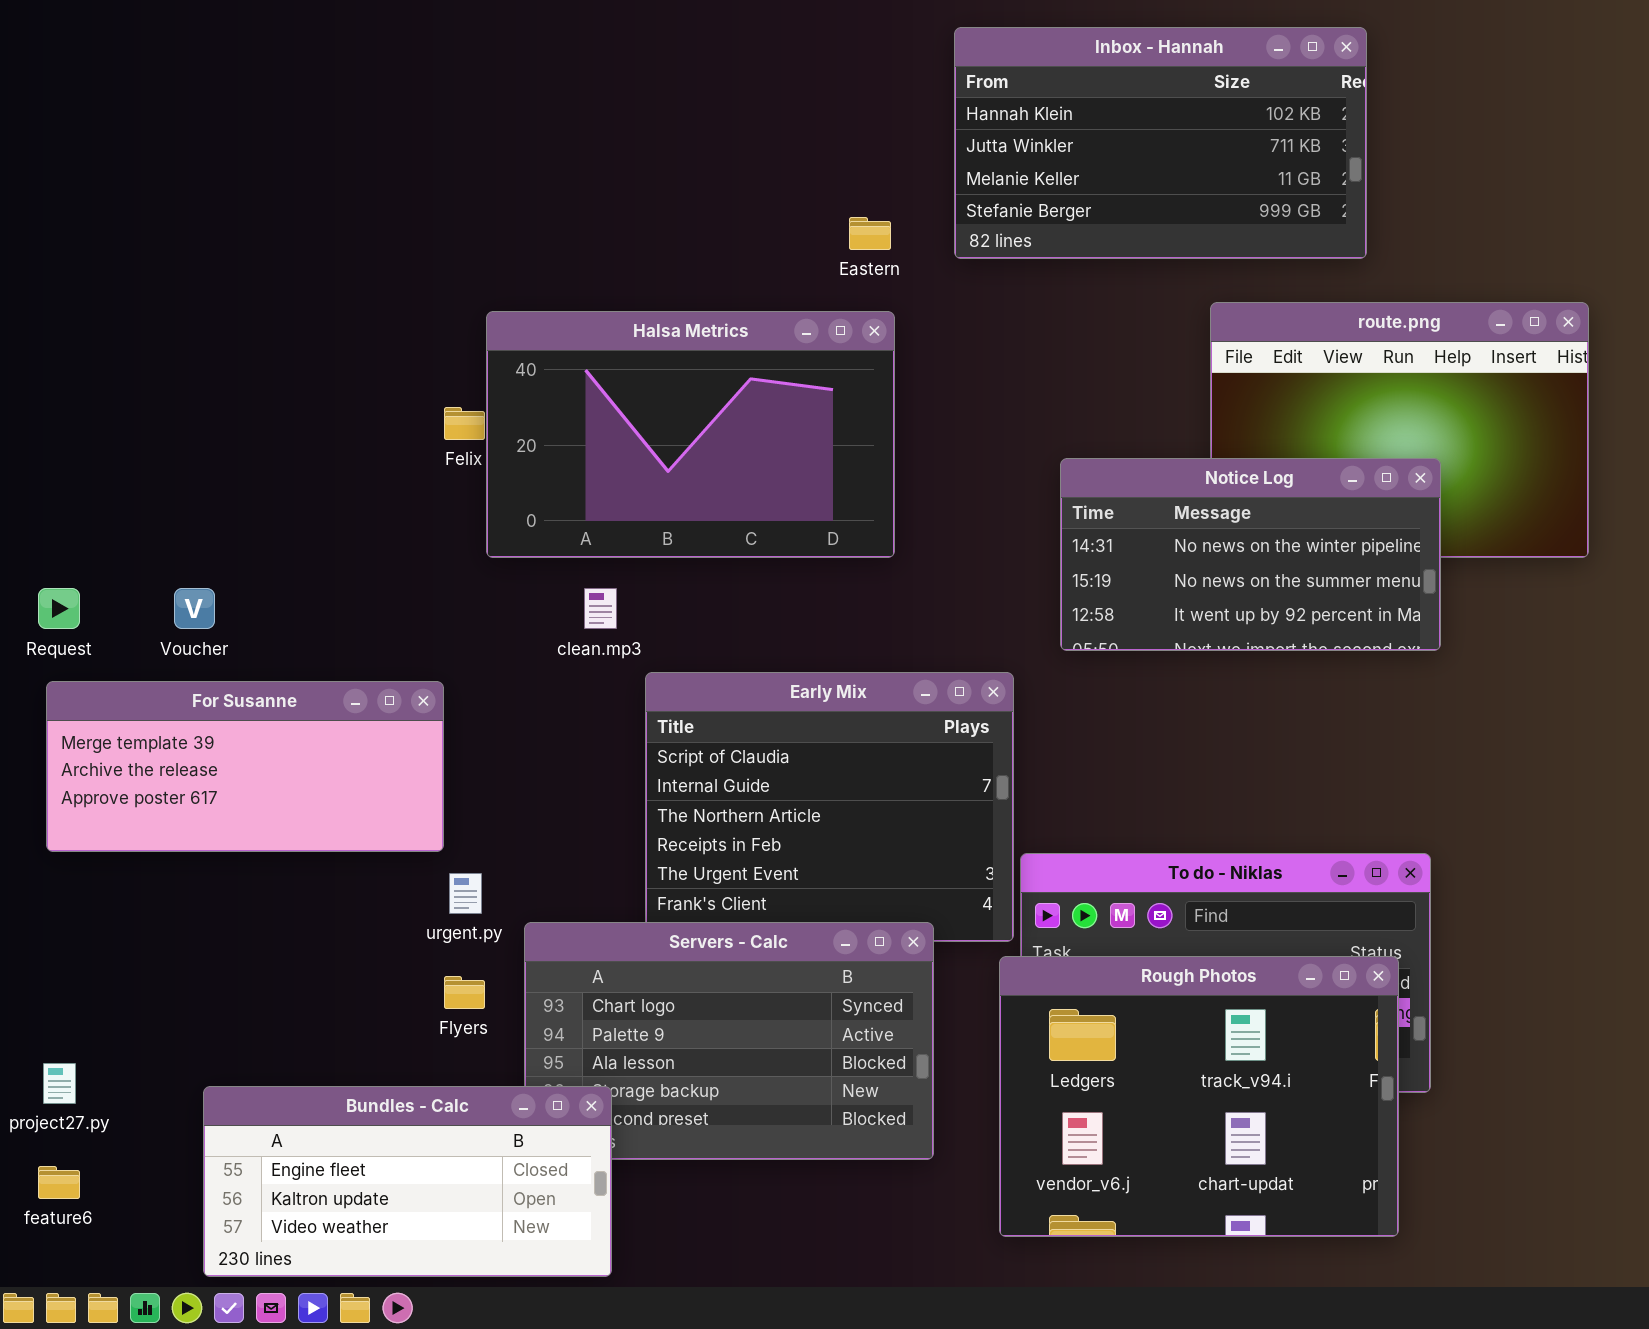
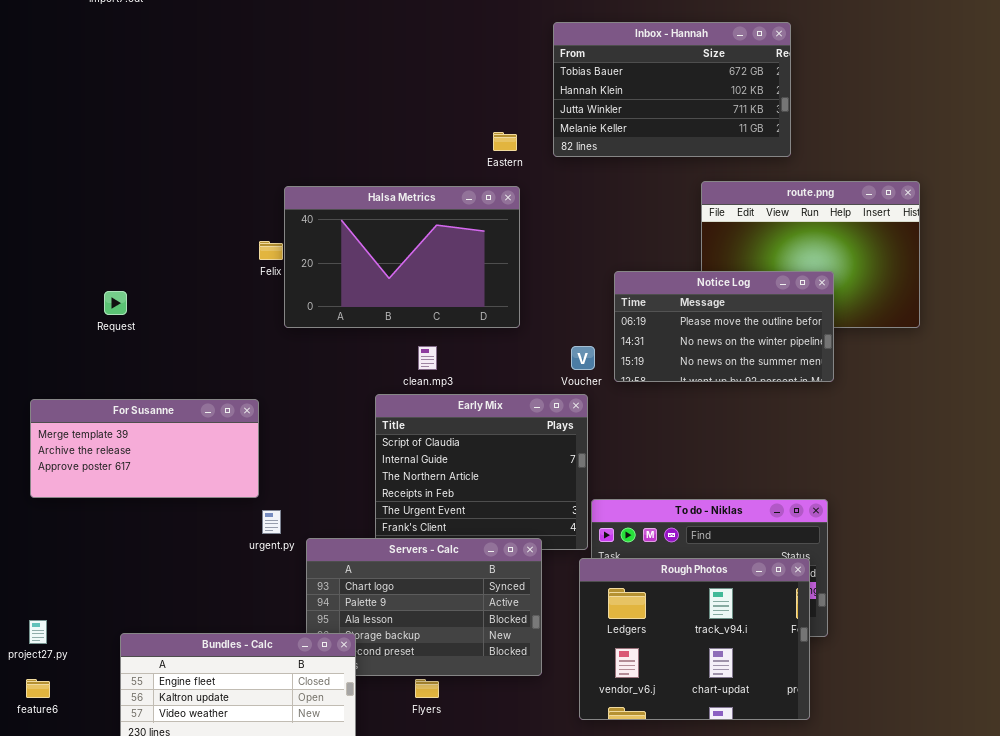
Inbox - Hannah: [954,27,1367,259] -> [553,22,791,157], scrolled up 1 row
Notice Log: [1060,458,1441,651] -> [614,271,834,382], scrolled up 1 row
Request: [38,588,80,629] -> [104,291,127,315], moved
Voucher: [174,588,215,629] -> [571,346,595,370], moved
clean.mp3: [584,588,617,629] -> [418,346,437,370], moved
Flyers: [444,976,485,1009] -> [415,679,439,698], moved

